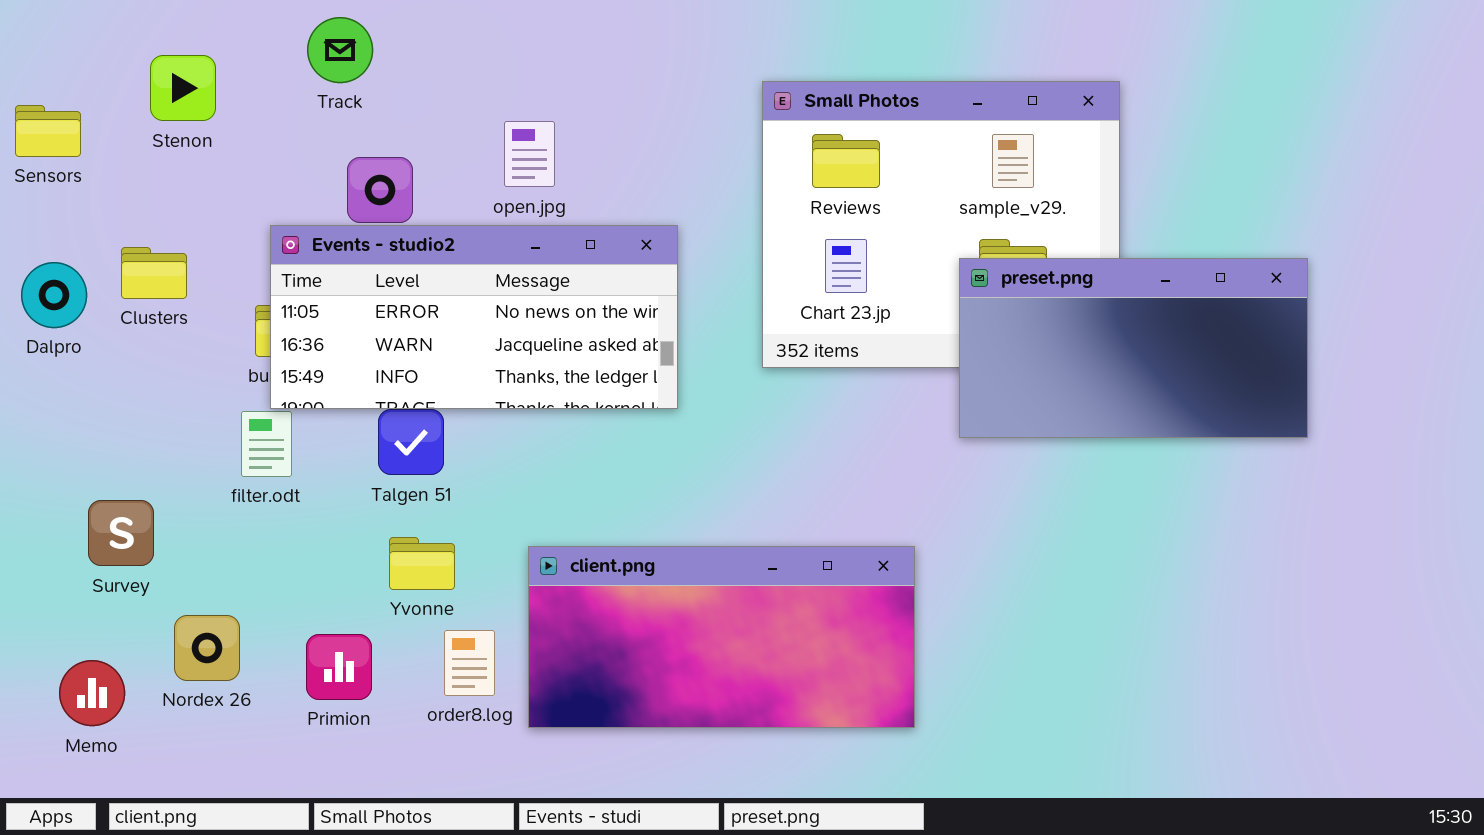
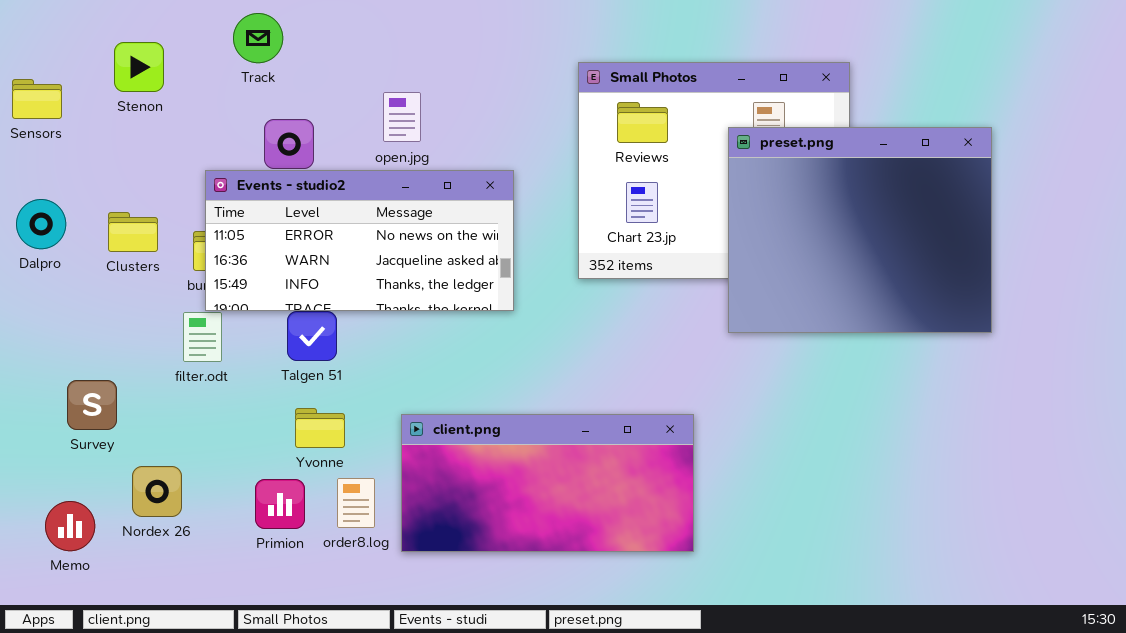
Clusters: [121,247,187,299] -> [108,212,158,252], moved
preset.png: [959,258,1308,438] -> [728,127,992,333], resized
Primion: [306,634,372,700] -> [255,479,305,529], moved

